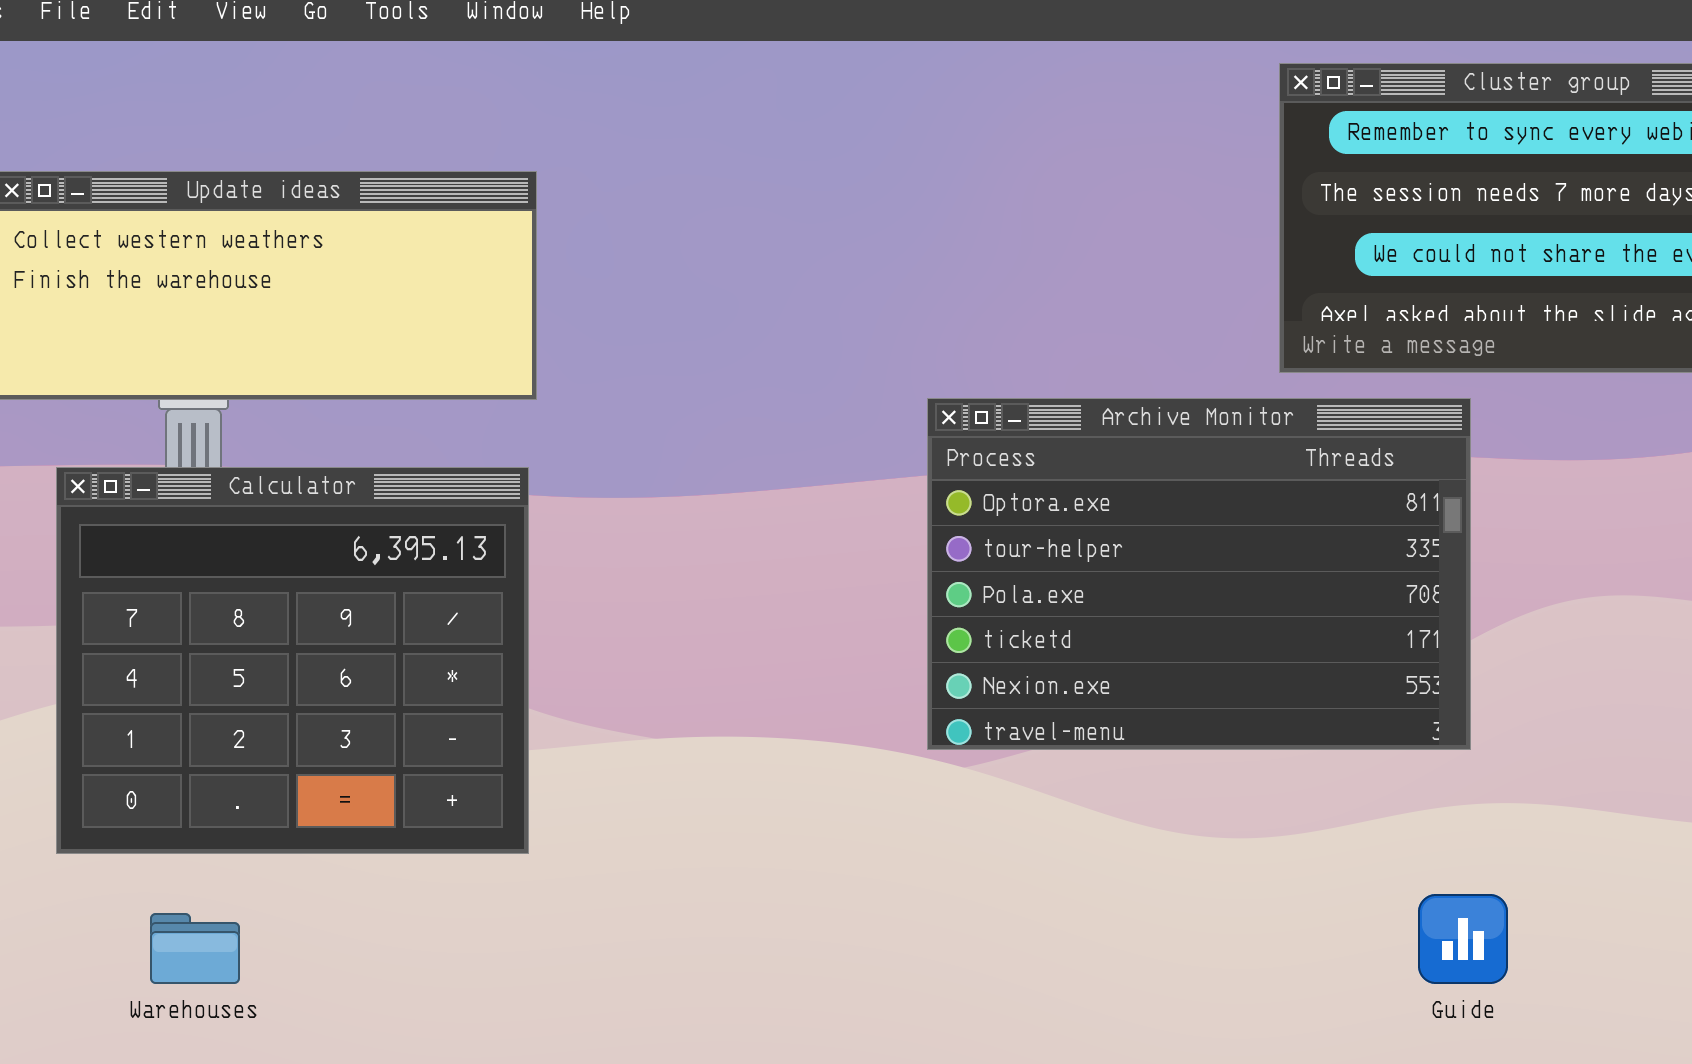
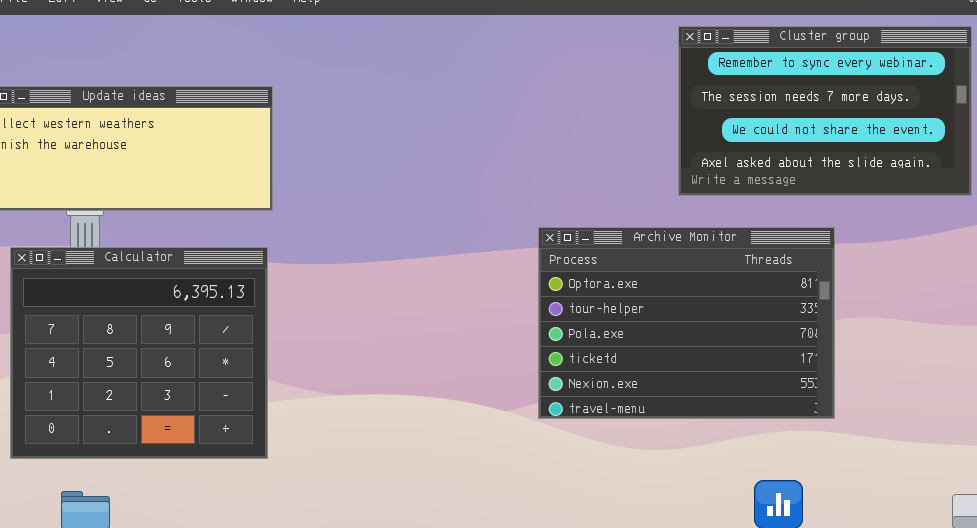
Archive Monitor: [927,398,1471,750] -> [538,227,835,419], moved

